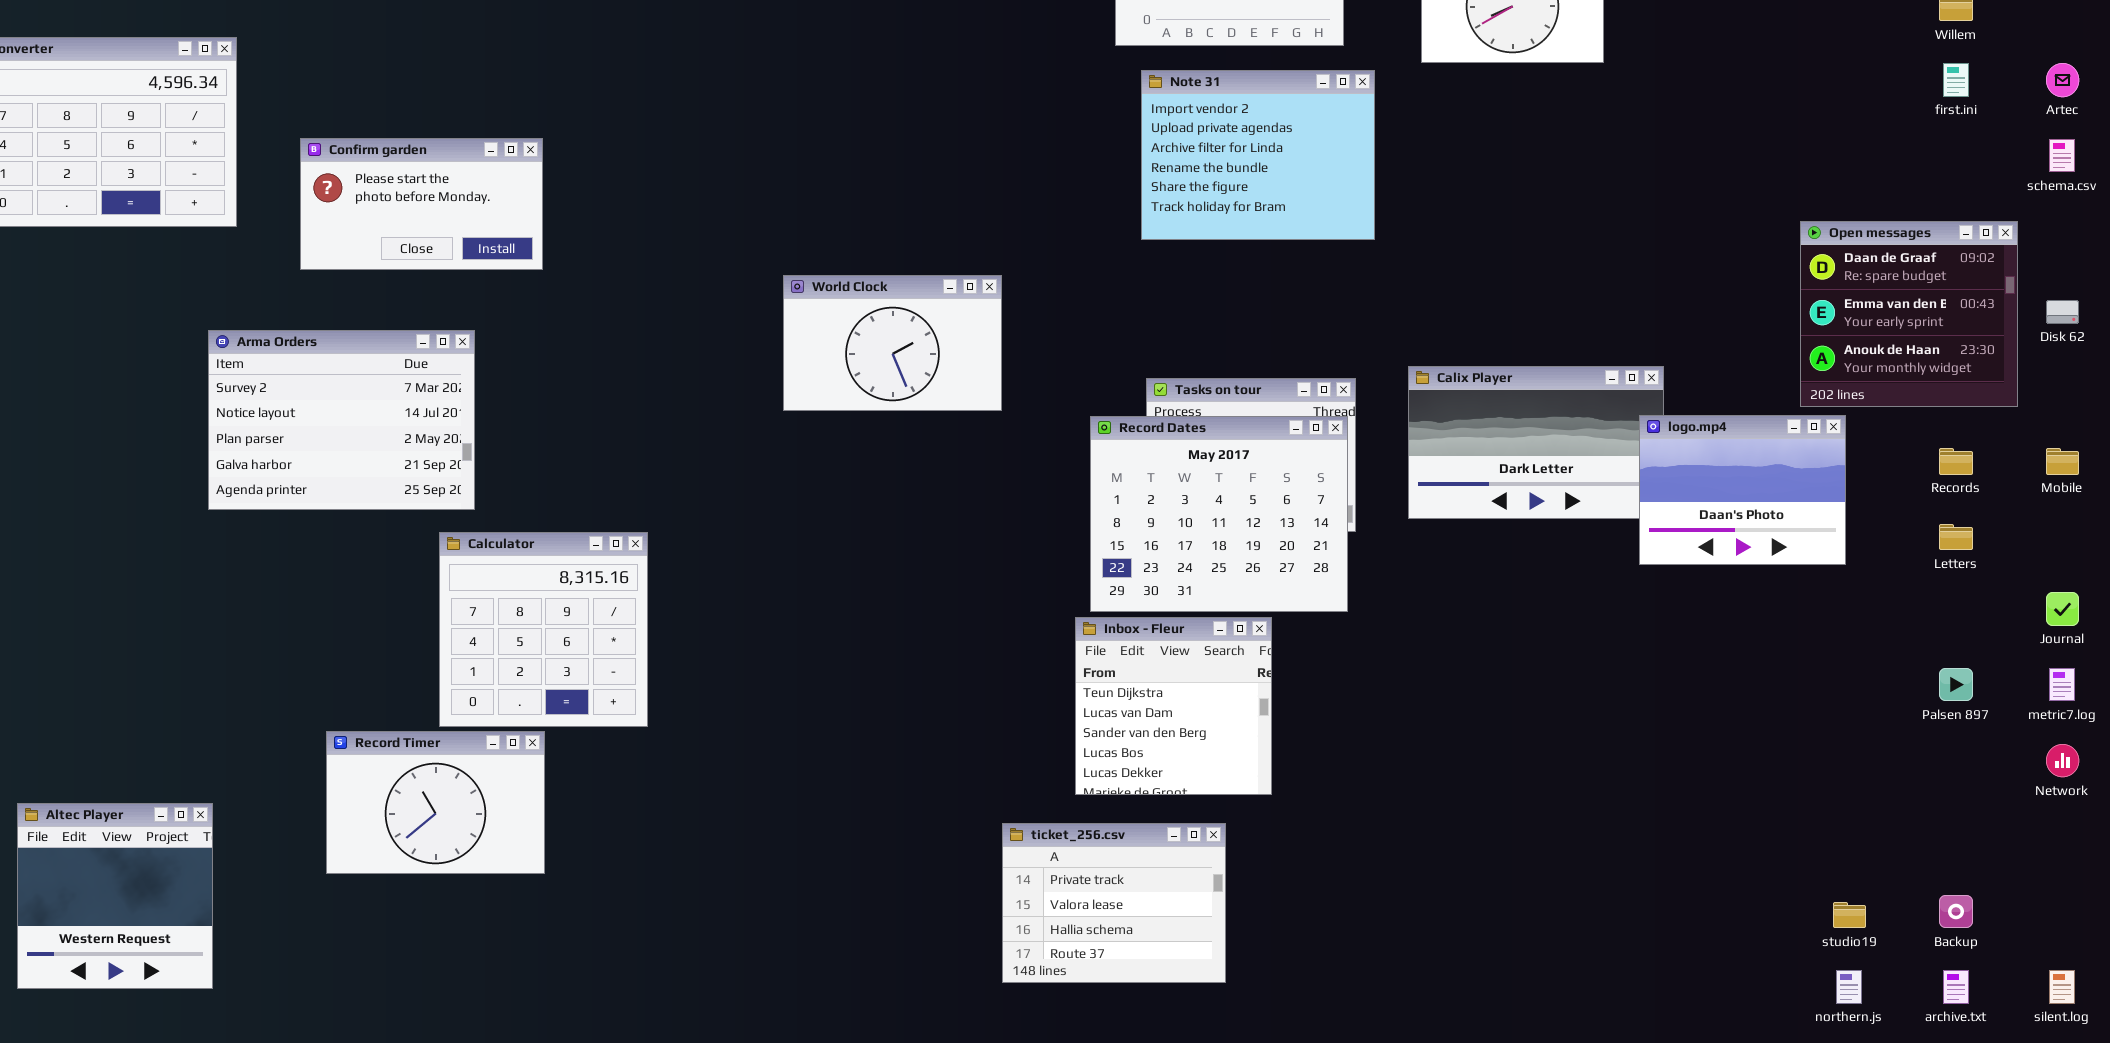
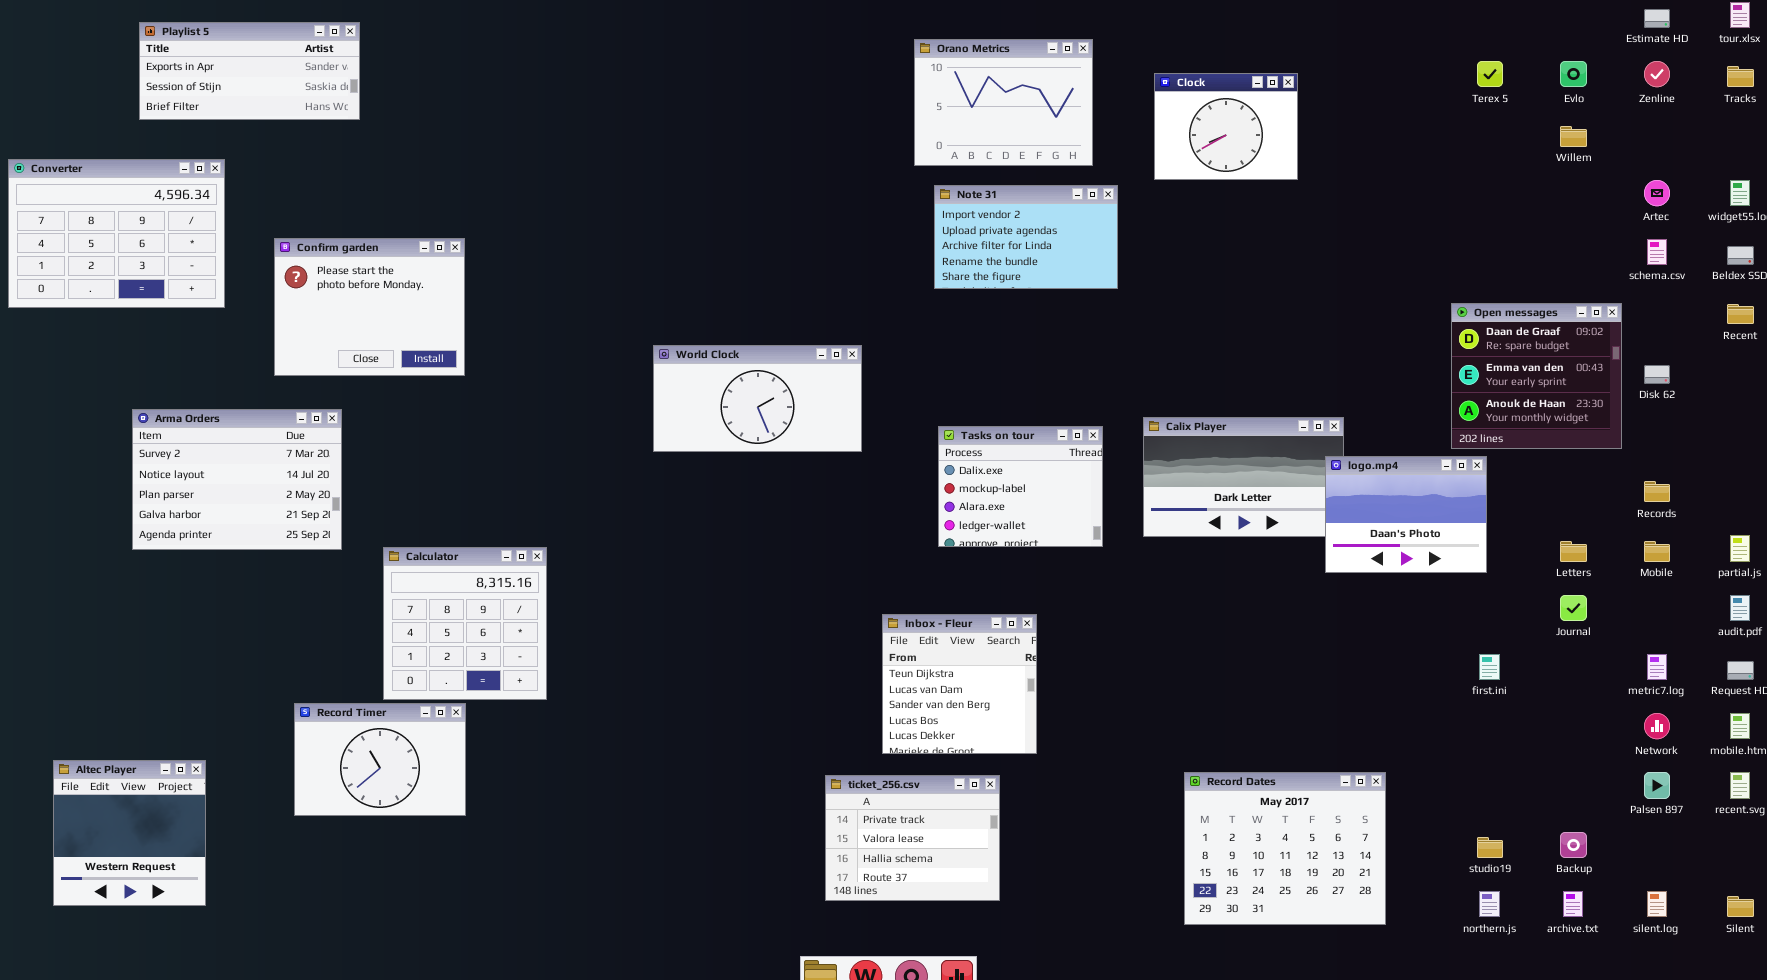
first.ini: [1943,63,1969,97] -> [1479,654,1500,680], moved
Note 31: [1141,70,1375,240] -> [934,185,1118,289], resized
Confirm garden: [300,138,543,270] -> [274,238,465,376], resized
World Clock: [783,275,1002,411] -> [653,345,862,452], resized
Arma Orders: [208,330,475,510] -> [132,409,342,550], moved
Record Dates: [1090,416,1348,612] -> [1184,772,1386,925], moved
Records: [1939,448,1973,475] -> [1644,481,1670,502], moved
Mobile: [2046,448,2079,475] -> [1644,541,1670,562], moved
Journal: [2046,592,2079,626] -> [1560,595,1587,621], moved
Palsen 897: [1939,668,1973,701] -> [1644,772,1670,799], moved

